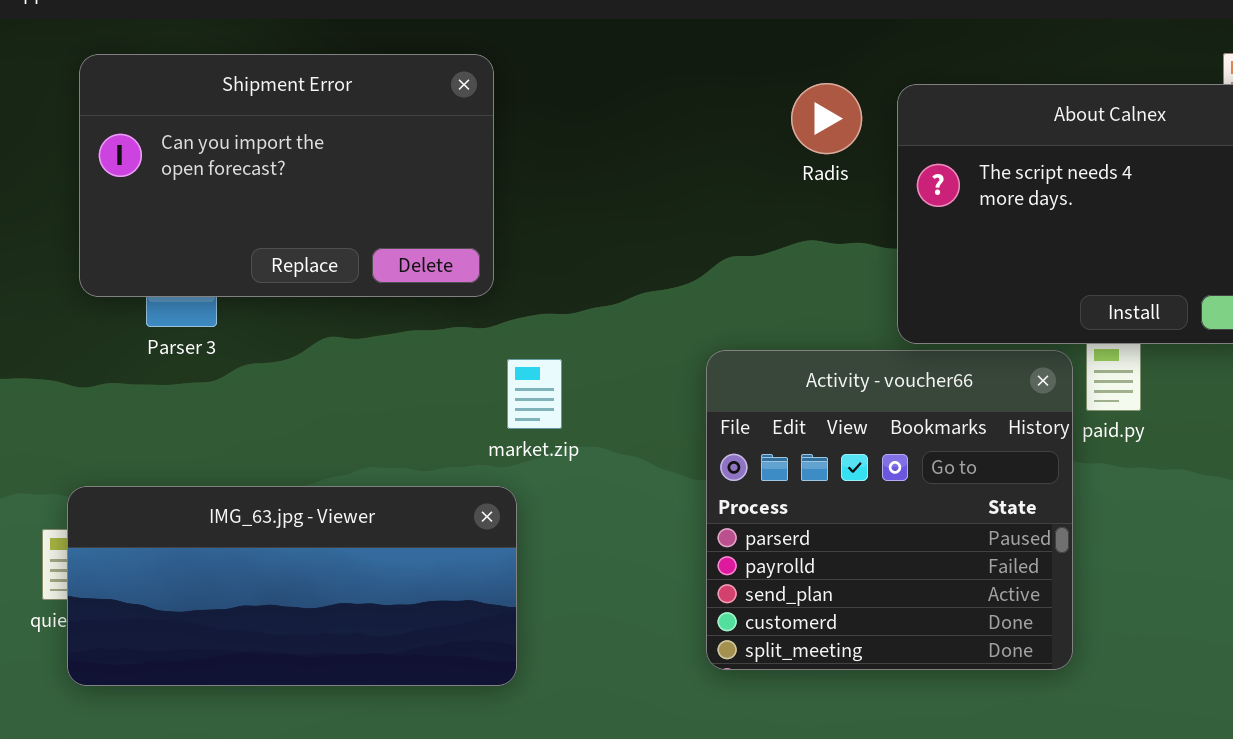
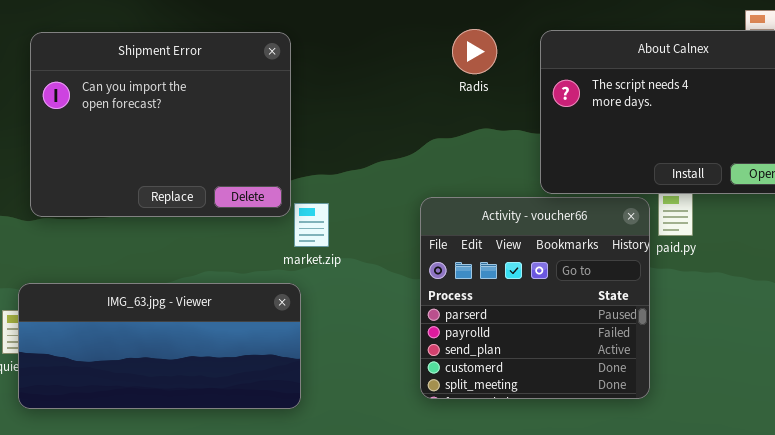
Shipment Error: [79,54,494,297] -> [30,32,291,217], moved, resized
Radis: [791,83,862,154] -> [452,29,497,74], moved

